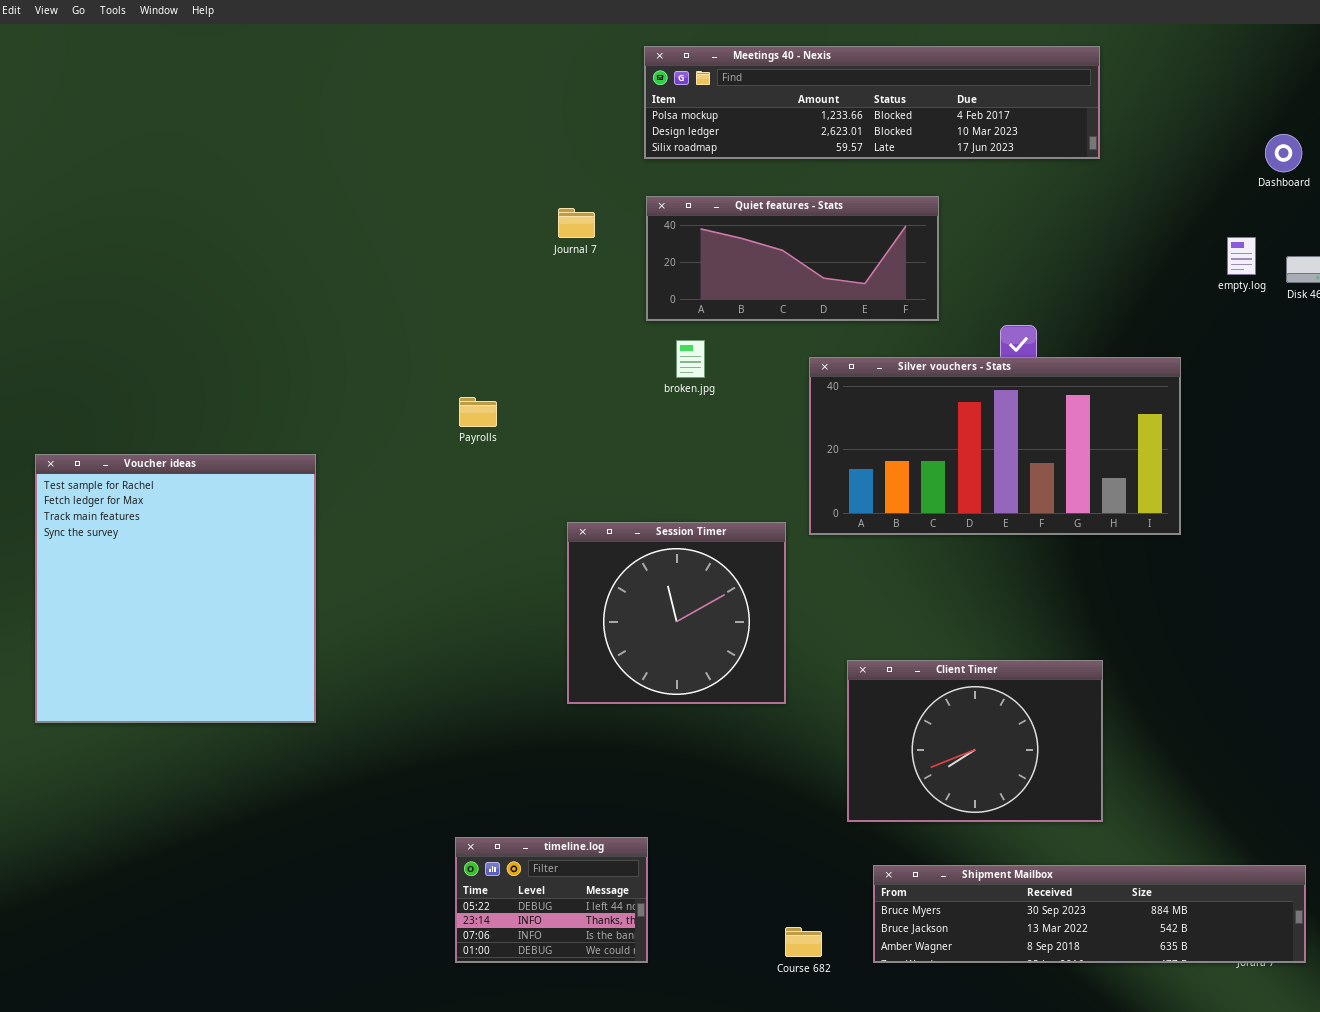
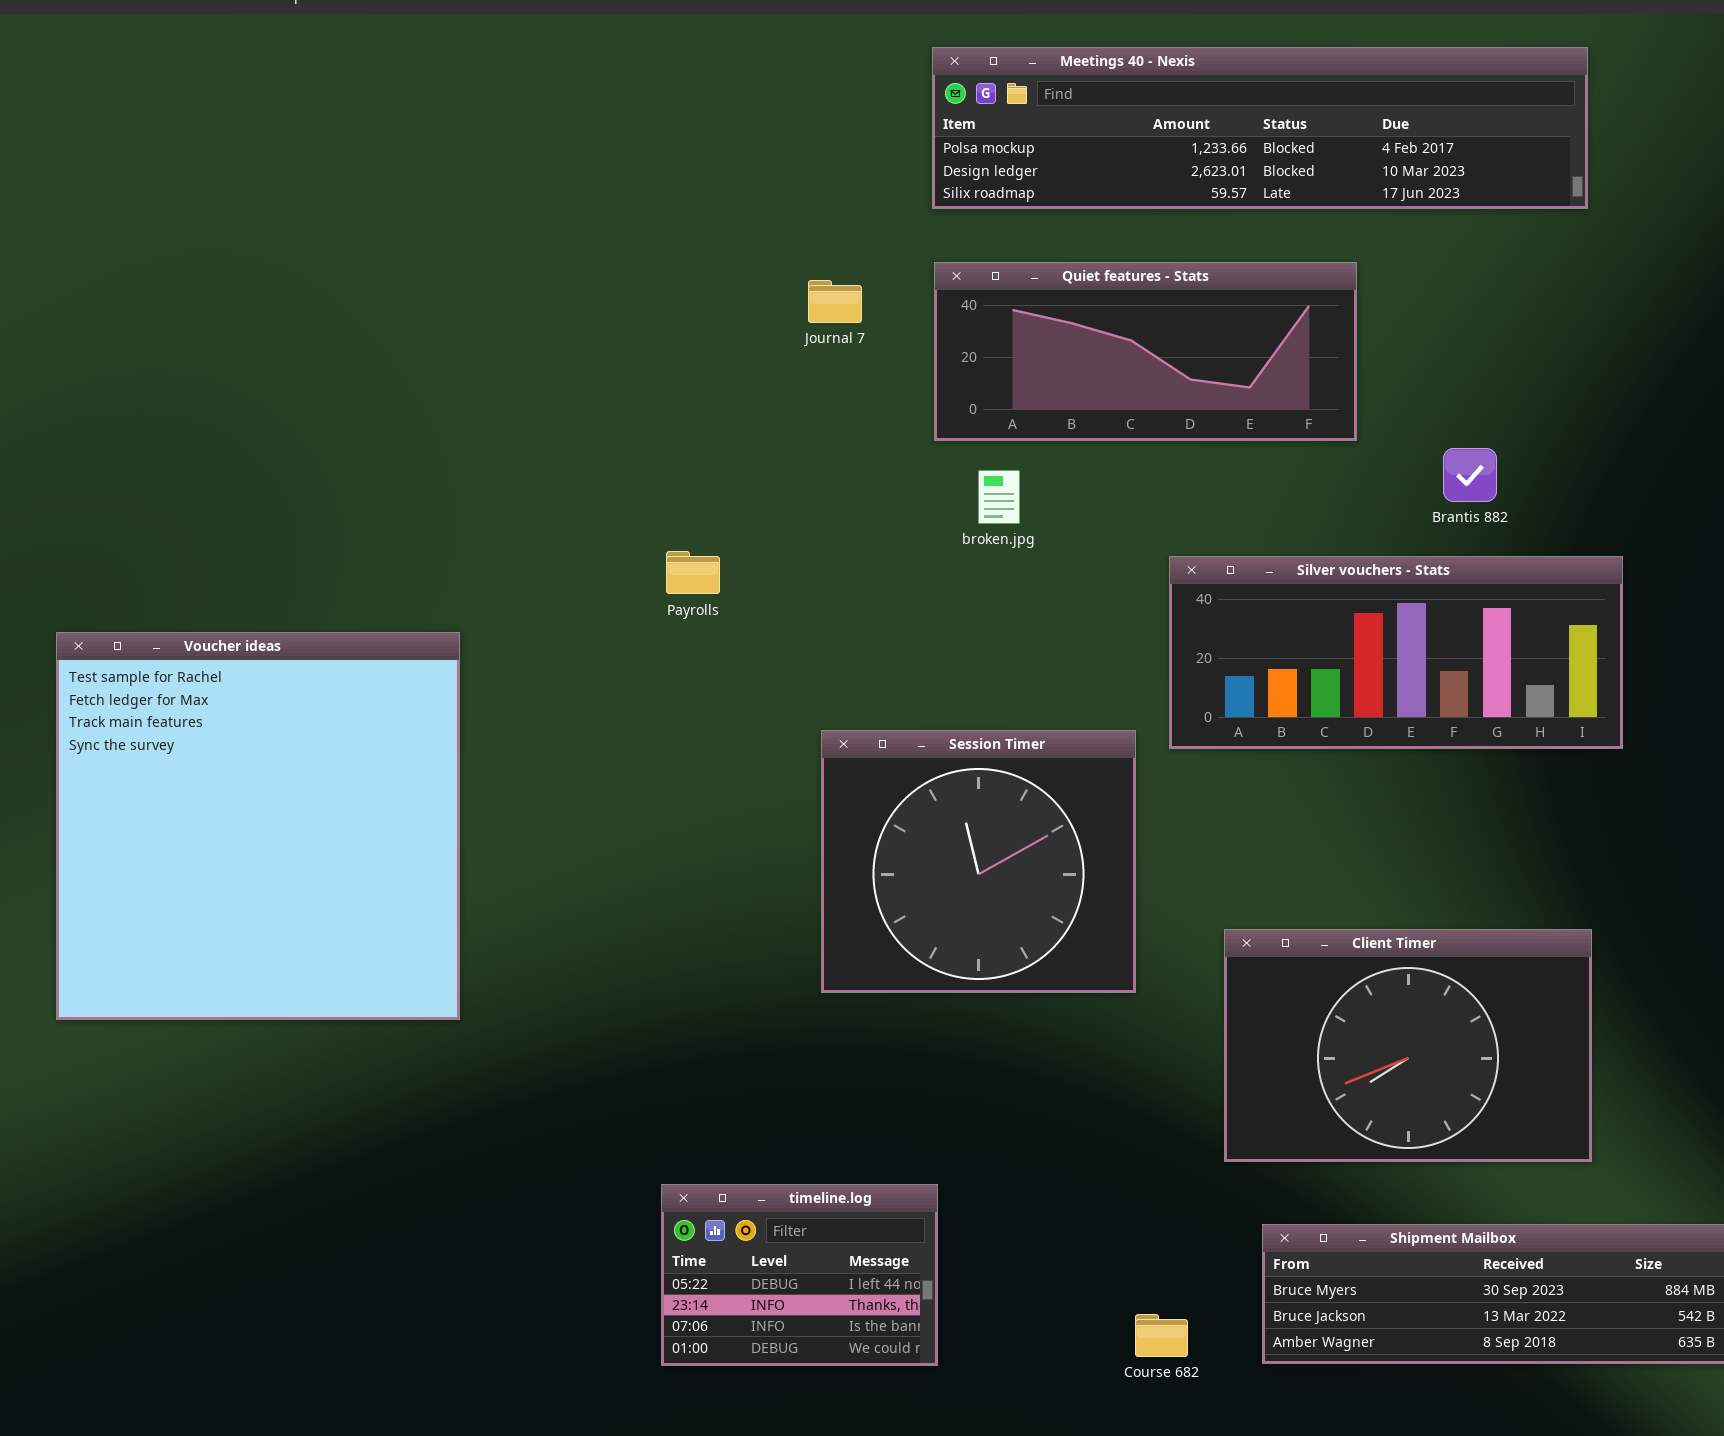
Silver vouchers - Stats: [809,357,1181,535] -> [1169,556,1623,749], resized

